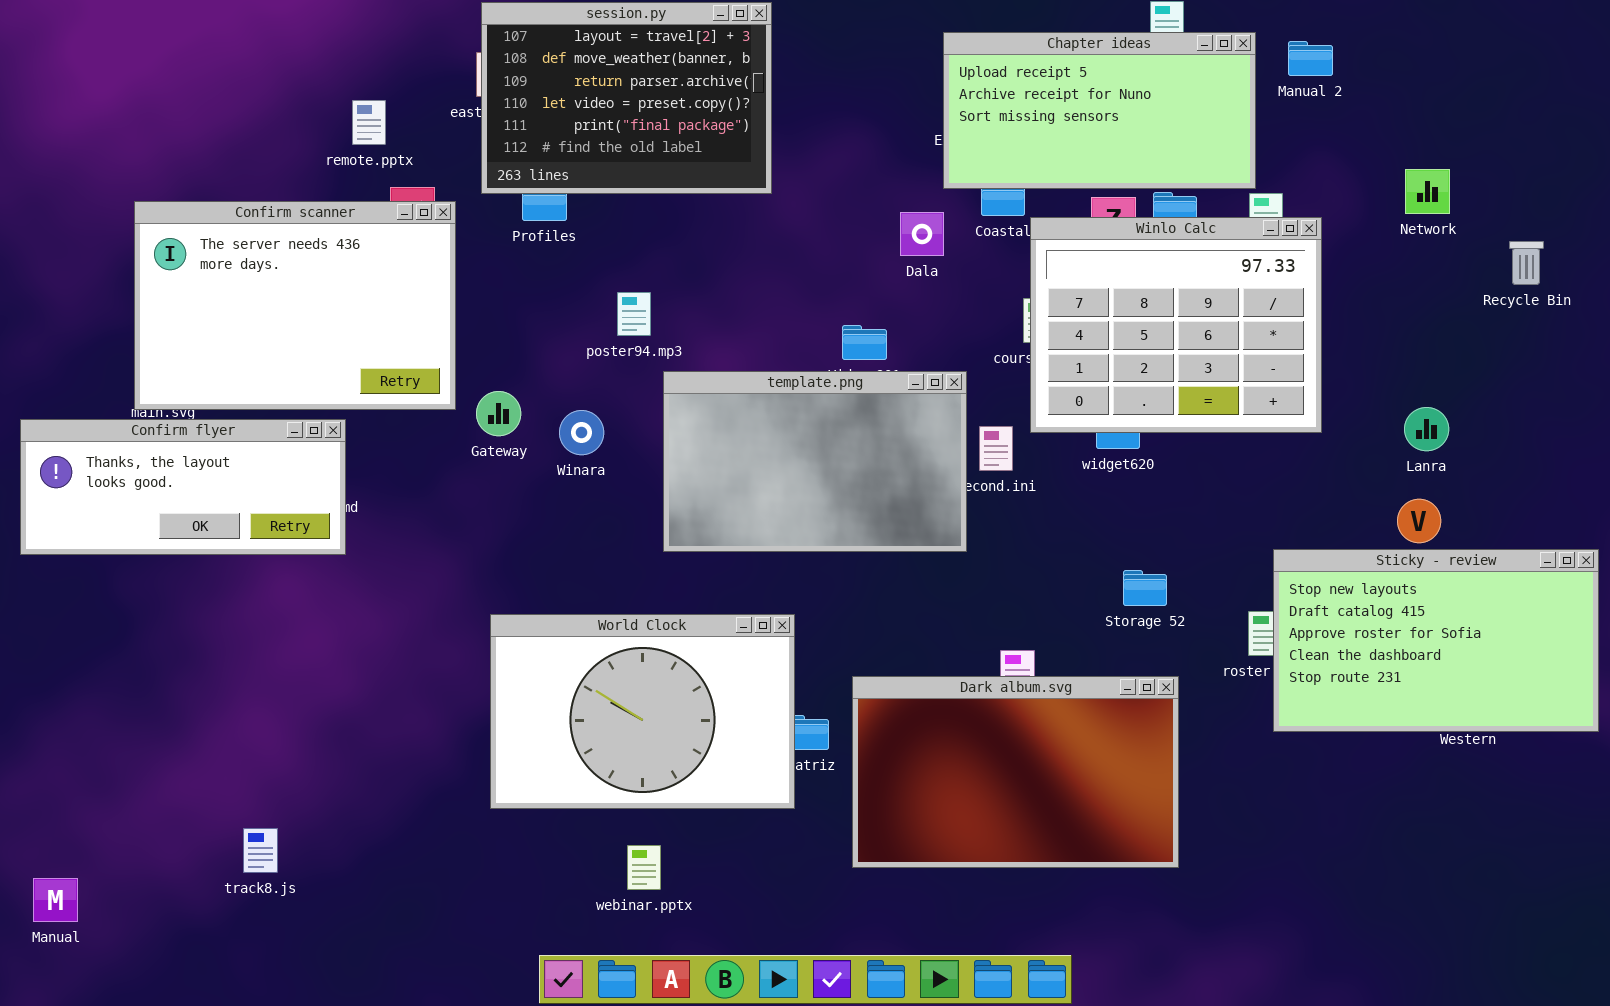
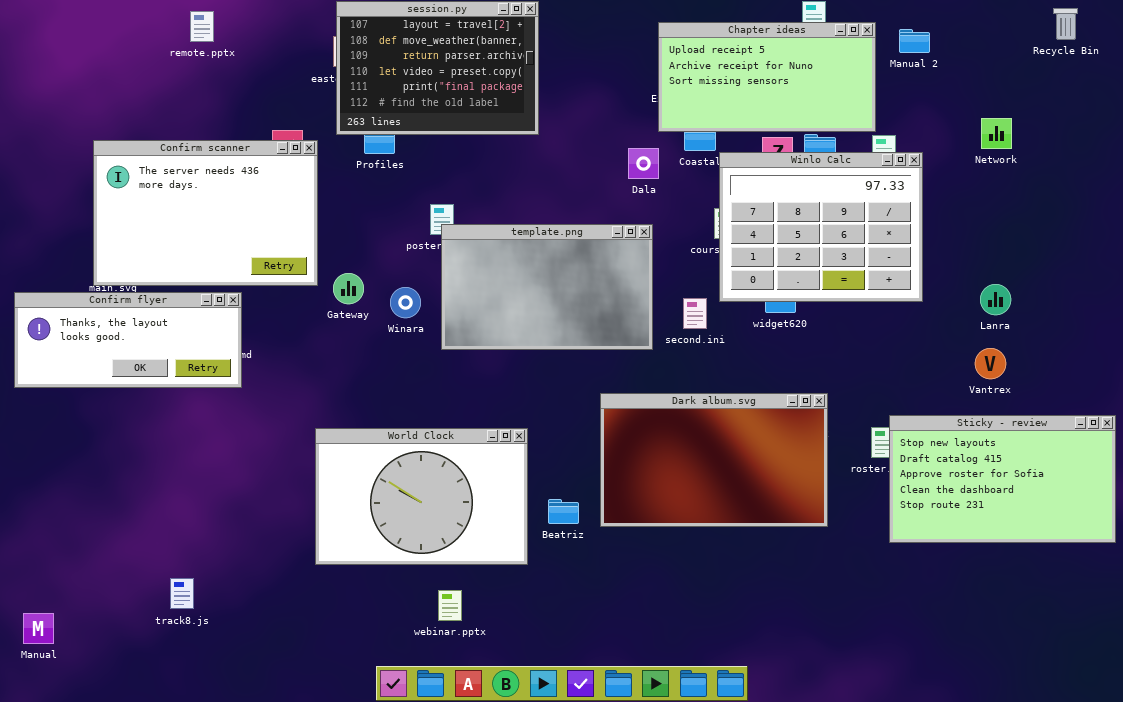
remote.pptx: [352,100,386,145] -> [190,11,214,42], moved
Recycle Bin: [1509,241,1544,285] -> [1053,8,1078,40], moved
template.png: [663,371,967,552] -> [441,224,653,350], moved
Sticky - review: [1273,549,1599,732] -> [889,415,1116,543], moved
World Clock: [490,614,795,809] -> [315,428,528,565], moved
Dark album.svg: [852,676,1179,868] -> [600,393,828,527], moved

